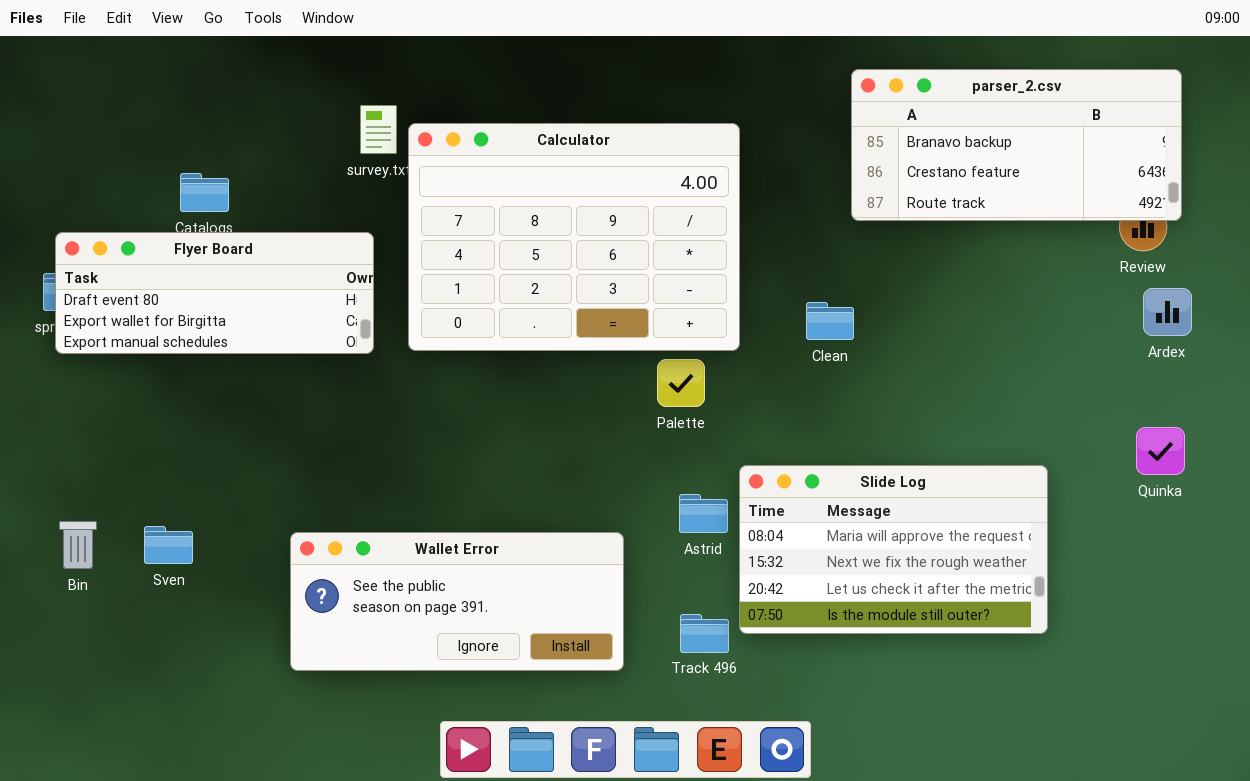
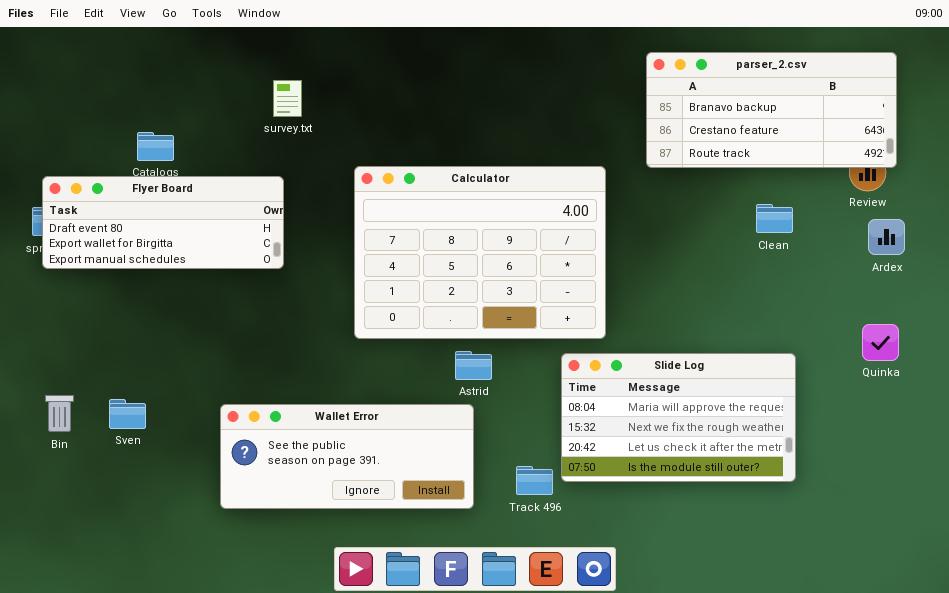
Calculator: [408,123,740,351] -> [354,166,606,339], moved
Clean: [806,302,854,340] -> [756,204,793,233], moved
Astrid: [679,494,728,533] -> [455,351,492,380], moved

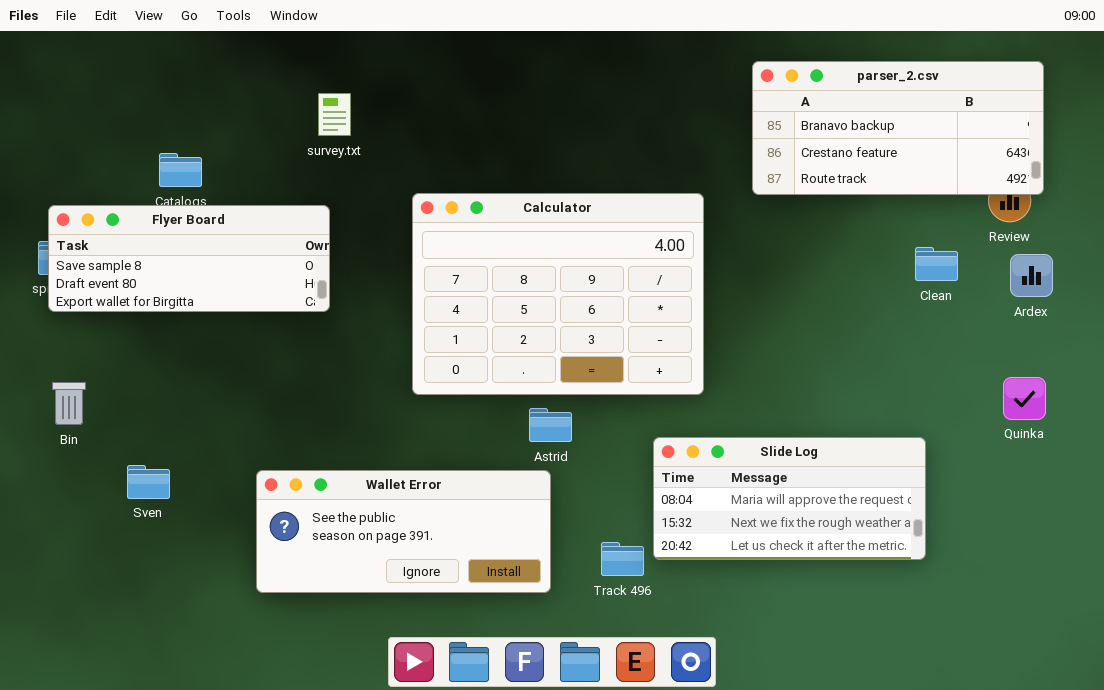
Flyer Board: [42,176,284,269] -> [48,205,330,312], scrolled up 1 row
Clean: [756,204,793,233] -> [915,247,958,281], moved
Slide Log: [561,353,796,482] -> [653,437,926,560], resized
Bin: [45,395,74,432] -> [52,382,86,425], moved

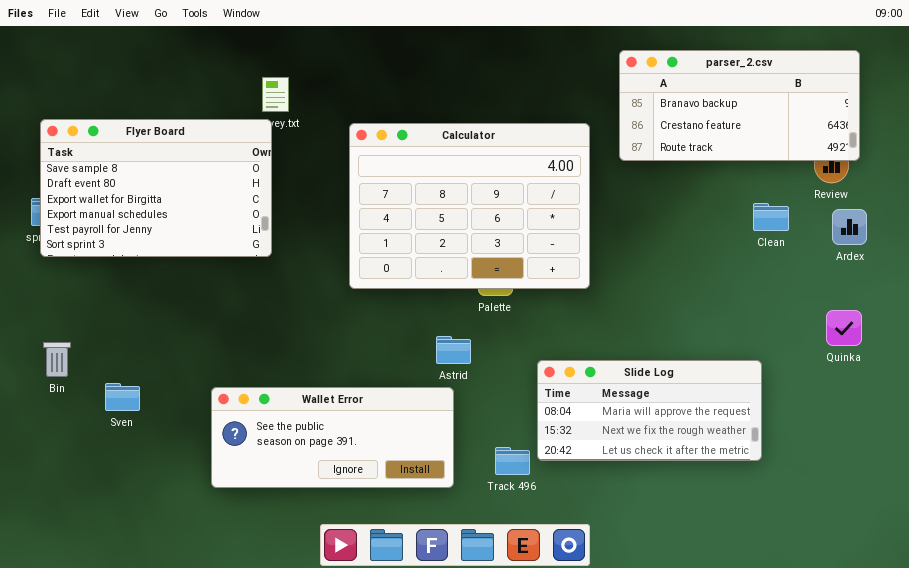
Calculator: [412,193,704,395] -> [349,123,590,289], moved
Flyer Board: [48,205,330,312] -> [40,119,272,257], resized
Bin: [52,382,86,425] -> [43,342,71,377], moved

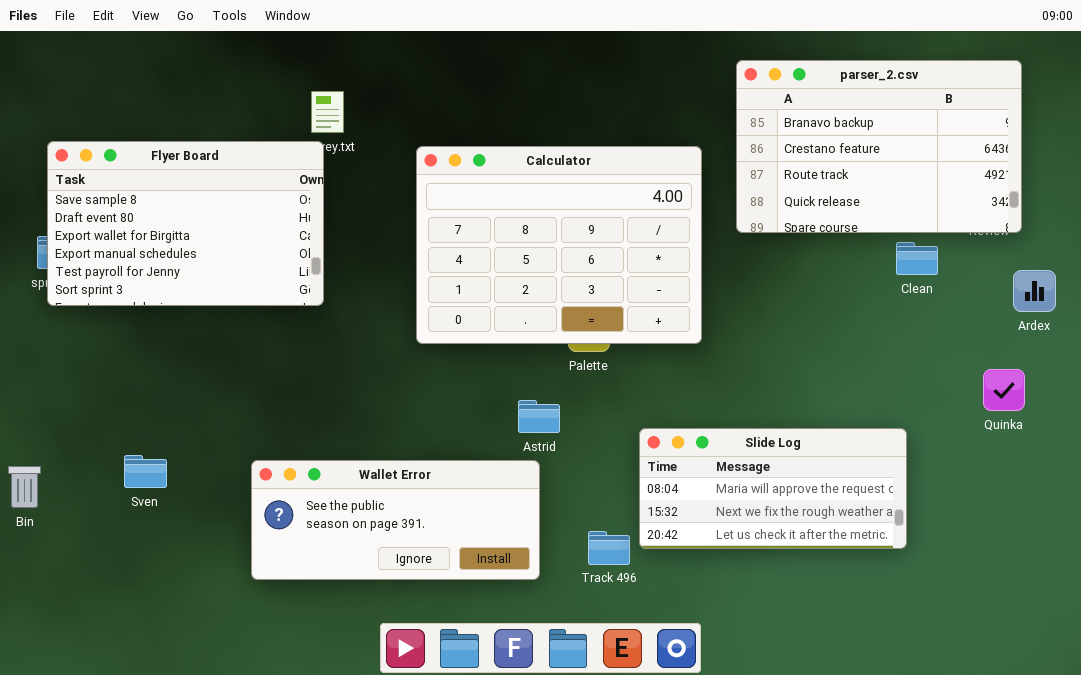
parser_2.csv: [619,50,860,161] -> [736,60,1022,233], resized
Ardex: [832,209,867,245] -> [1013,270,1056,312], moved
Bin: [43,342,71,377] -> [8,466,41,508], moved

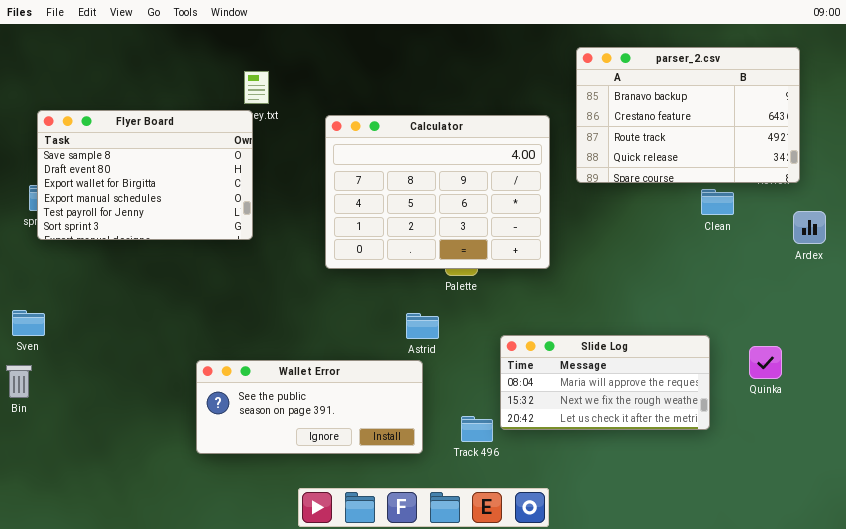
Quinka: [983,369,1025,411] -> [749,346,782,379], moved
Sven: [124,455,167,488] -> [12,310,45,336], moved

